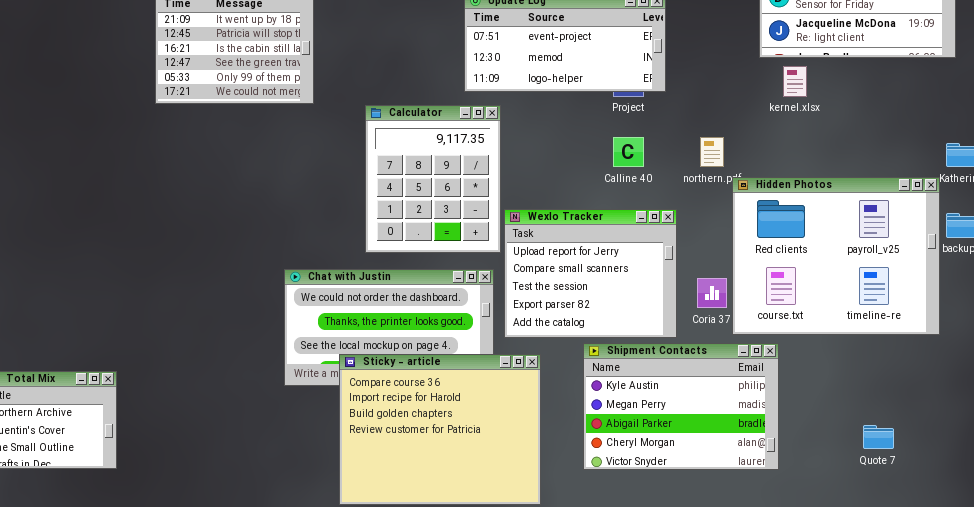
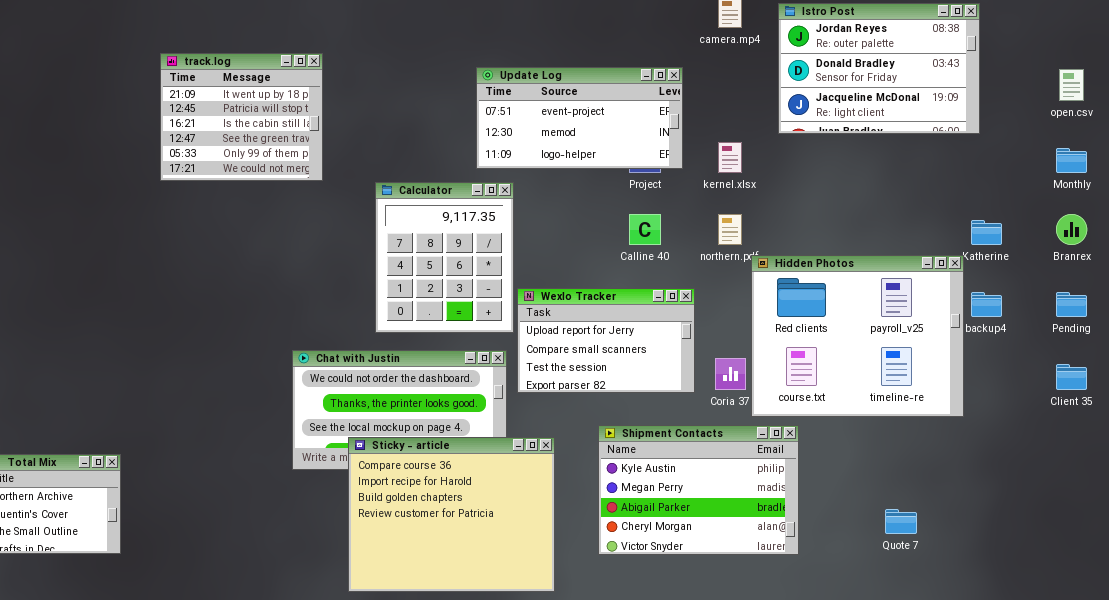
kernel.xlsx: [783,66,807,97] -> [718,142,742,173], moved
Wexlo Tracker: [504,209,677,338] -> [517,288,695,393], resized

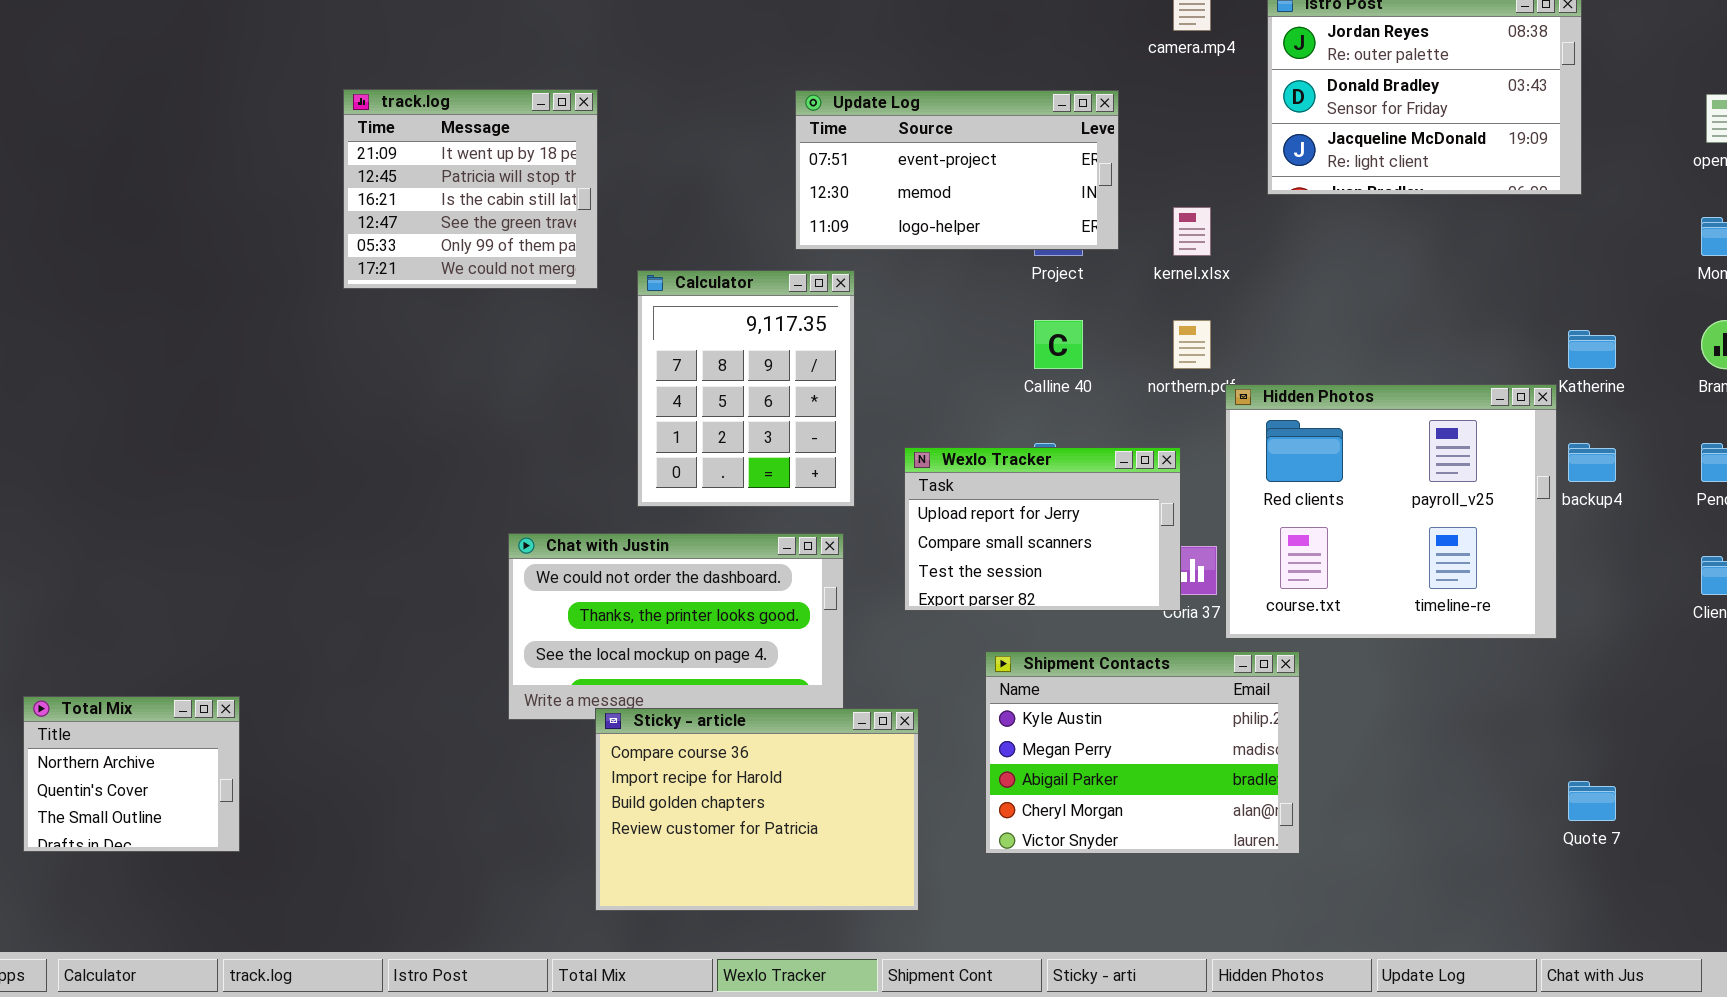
track.log: [160,53,323,181] -> [343,89,598,289], moved
Wexlo Tracker: [517,288,695,393] -> [904,447,1181,611], moved
Sticky - article: [348,437,555,592] -> [595,708,919,911], resized
Quote 7: [885,509,917,534] -> [1568,781,1616,821], moved

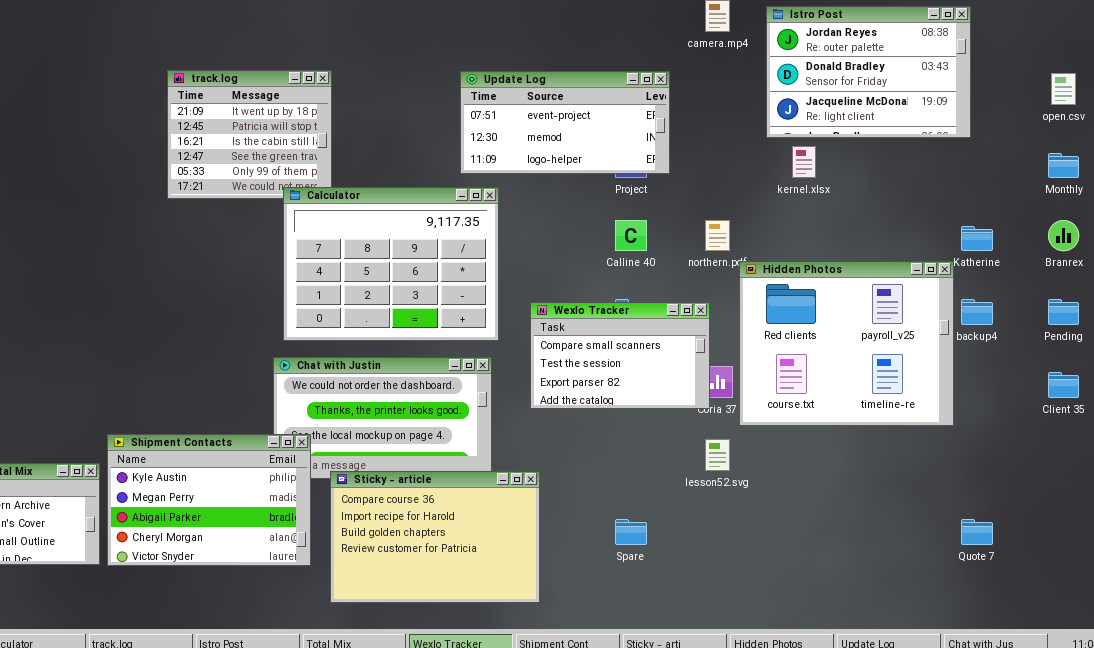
kernel.xlsx: [1173,207,1211,256] -> [792,146,816,178], moved
Calculator: [637,270,855,507] -> [283,187,499,341], resized
Wexlo Tracker: [904,447,1181,611] -> [530,302,710,409], scrolled down 1 row
Shipment Contacts: [985,651,1300,854] -> [107,434,311,566], moved

